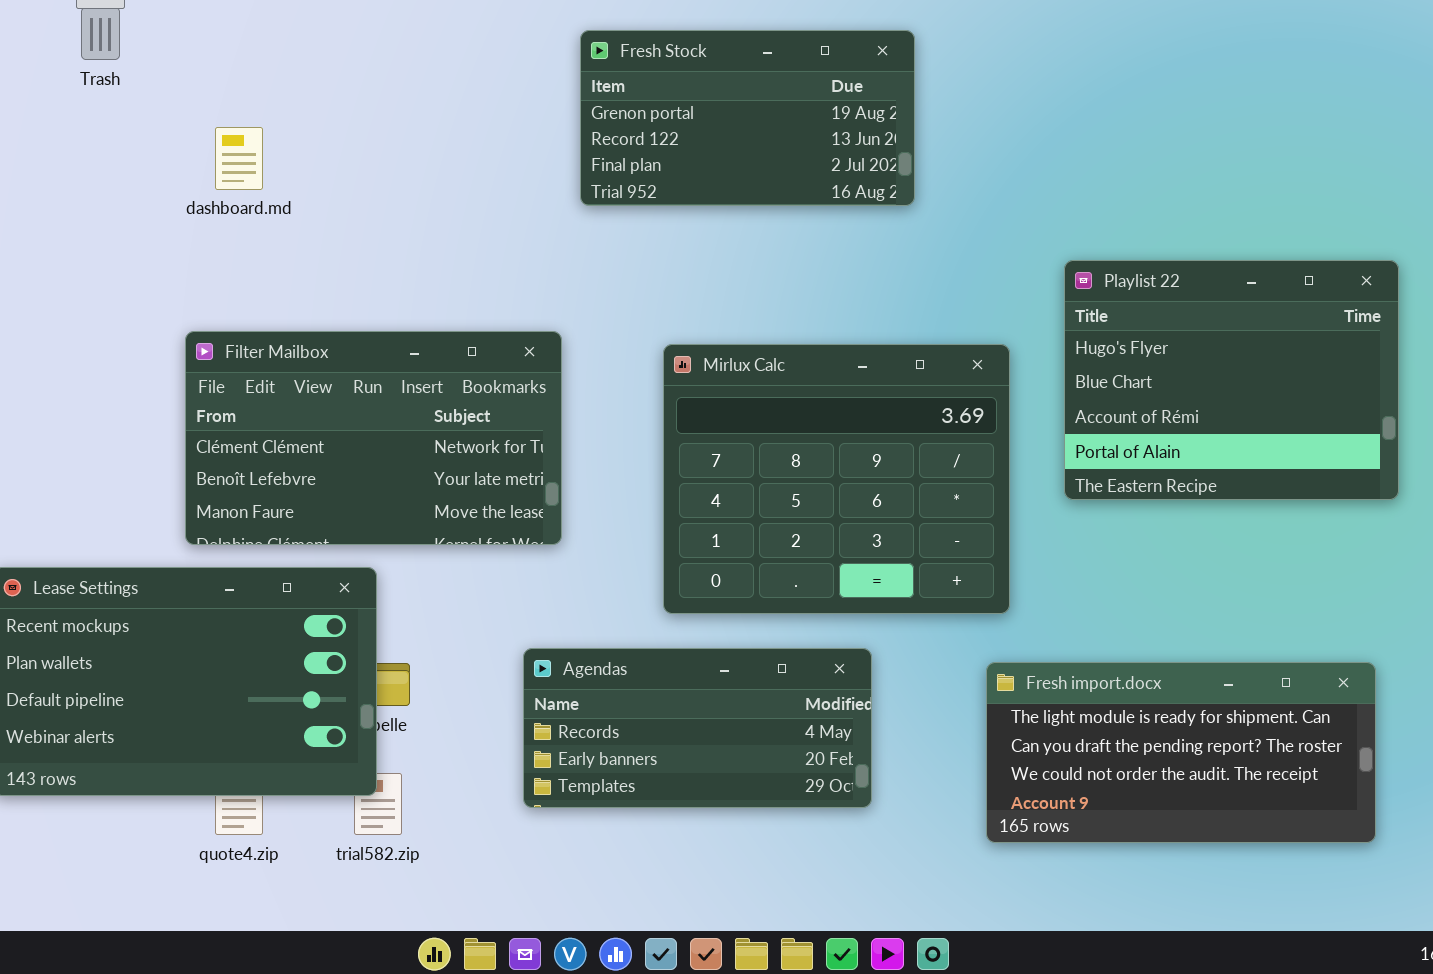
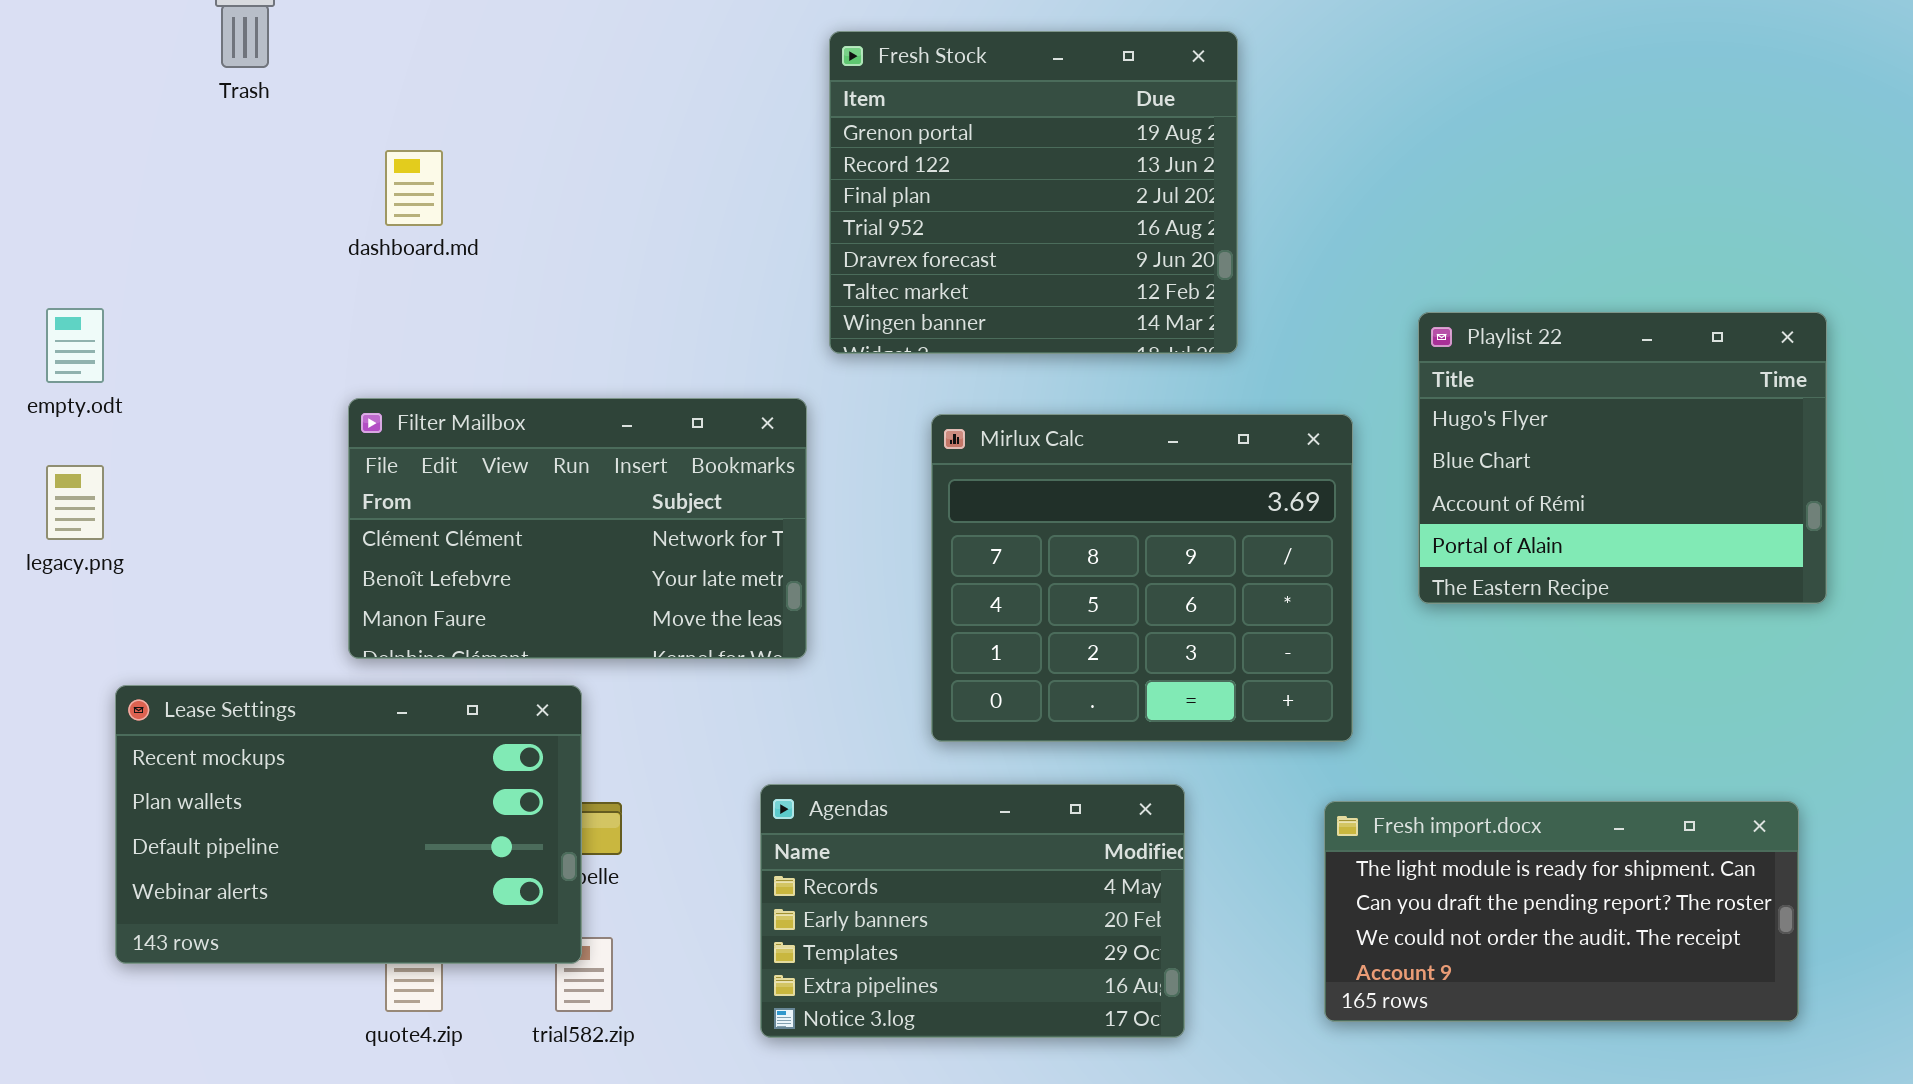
Fresh Stock: [580,30,915,206] -> [829,31,1238,354], resized
Agendas: [523,648,872,808] -> [760,784,1185,1038], resized

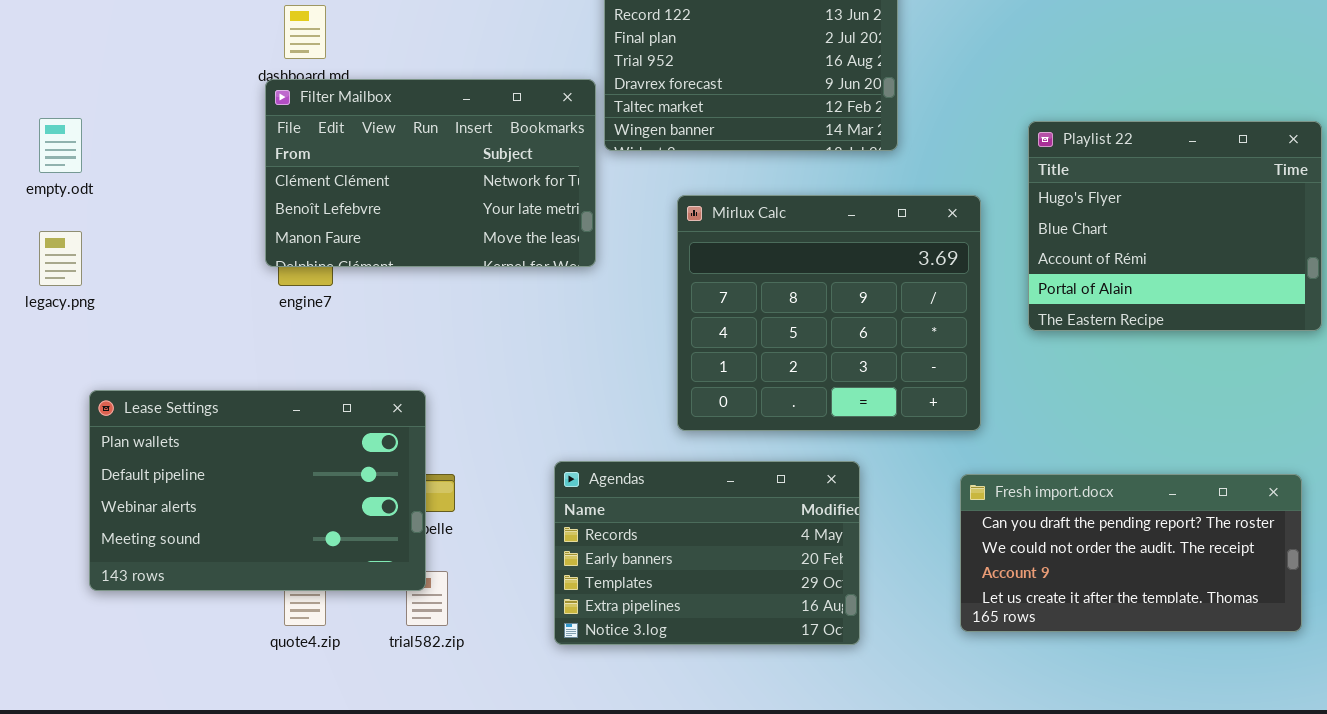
Filter Mailbox: [348,398,807,659] -> [265,79,596,267], moved
Lease Settings: [115,685,582,964] -> [89,390,426,591], scrolled down 1 row
Fresh import.docx: [1324,801,1799,1022] -> [960,474,1302,632], scrolled down 1 row

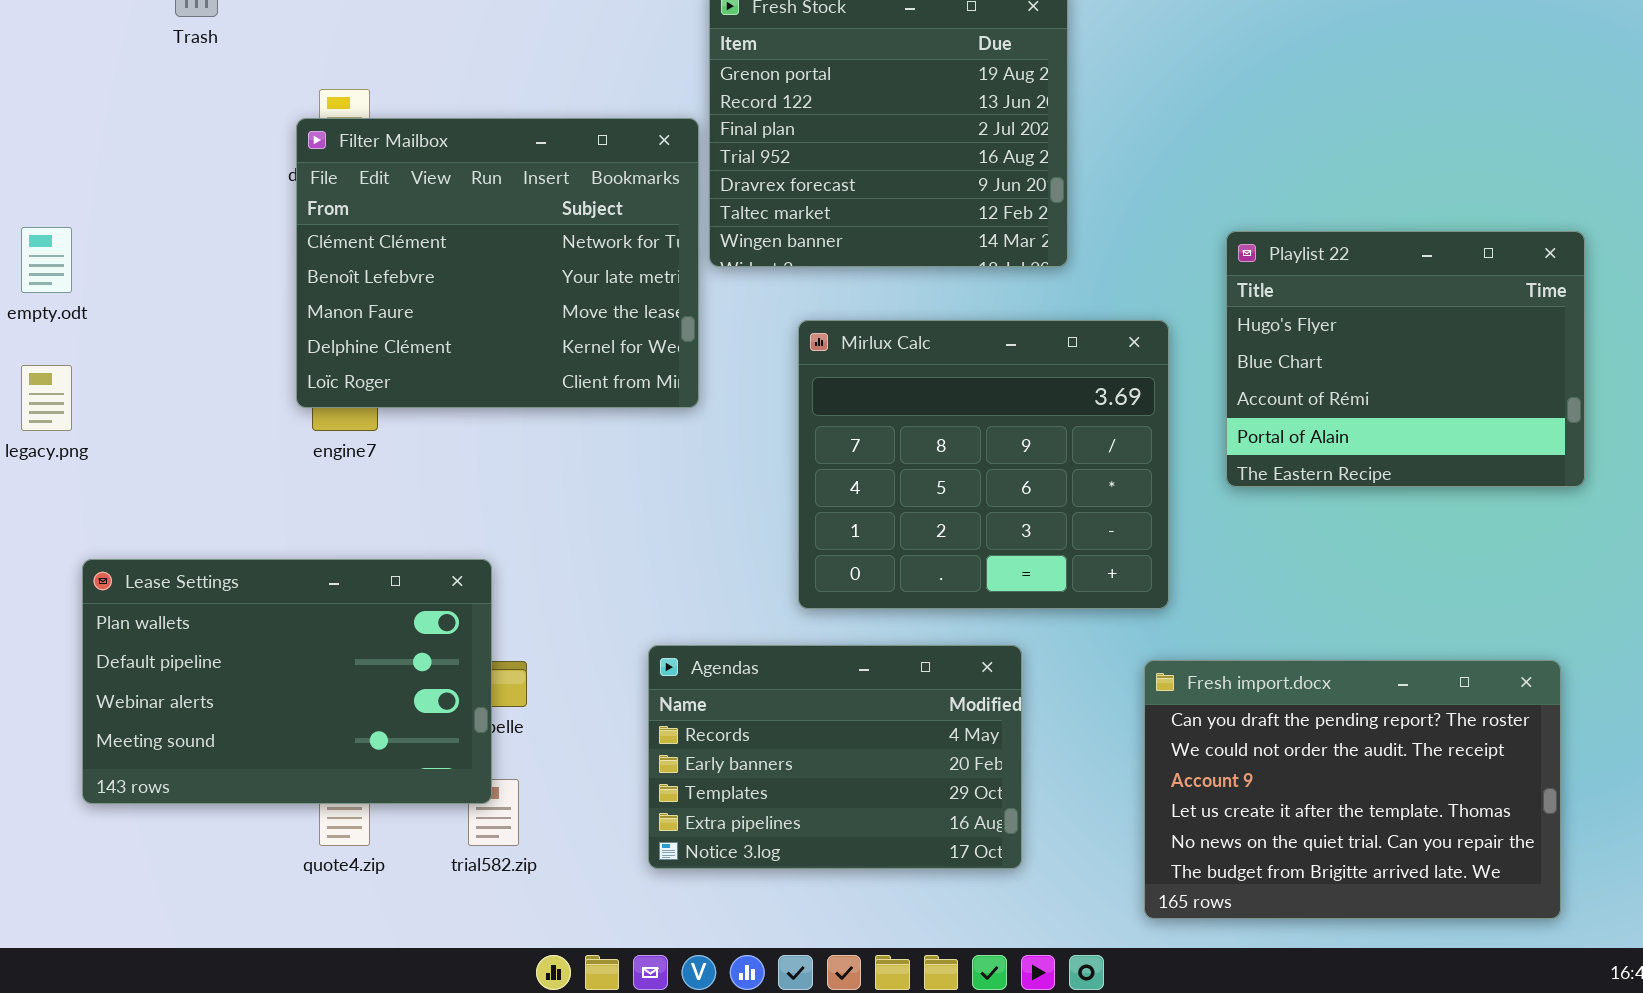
Filter Mailbox: [265,79,596,267] -> [296,118,699,408], resized
Fresh import.docx: [960,474,1302,632] -> [1144,660,1561,919], resized

